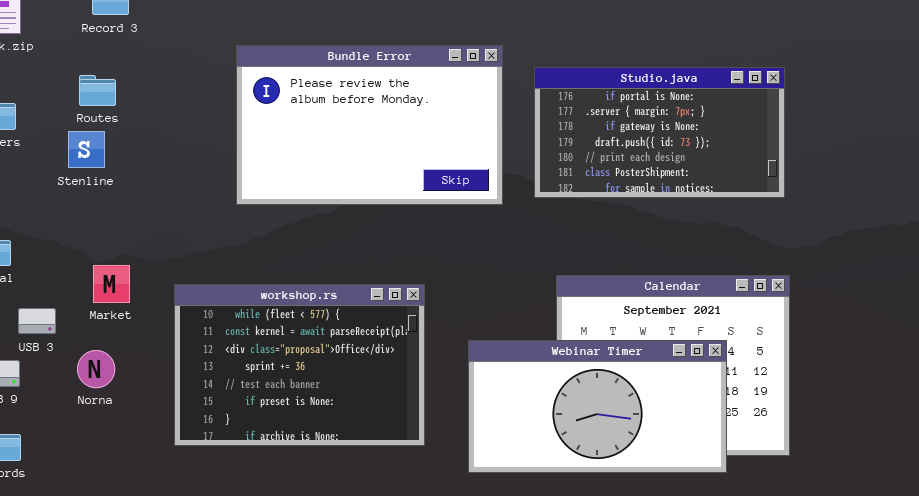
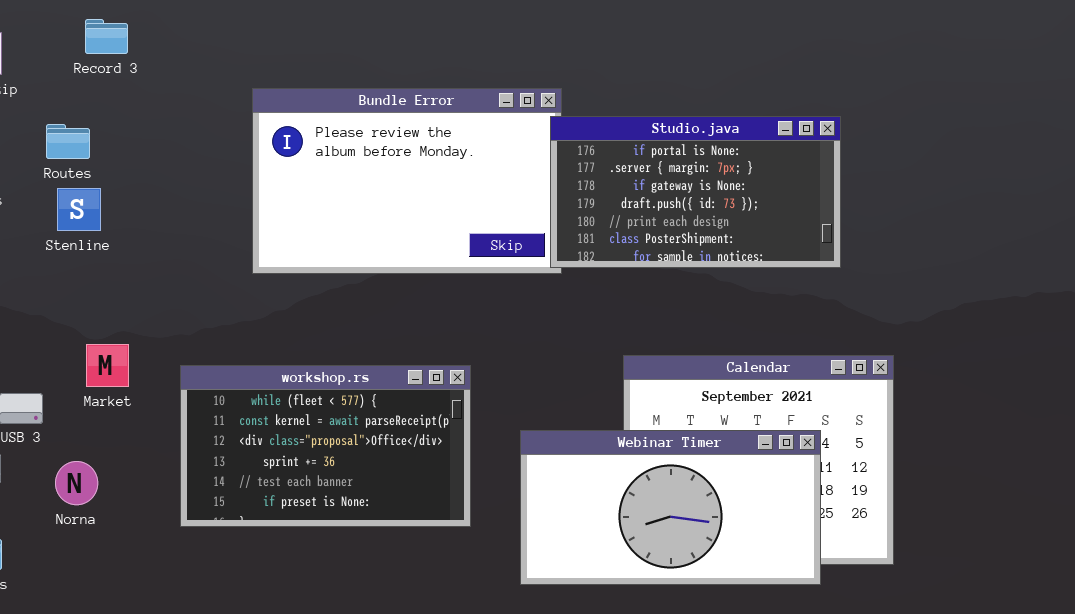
Studio.java: [534,67,785,198] -> [550,116,841,268], moved
Routes: [79,75,116,106] -> [46,124,90,159], moved
workshop.rs: [174,284,425,446] -> [180,365,471,527], resized
Norna: [77,350,115,388] -> [55,461,98,505], moved

